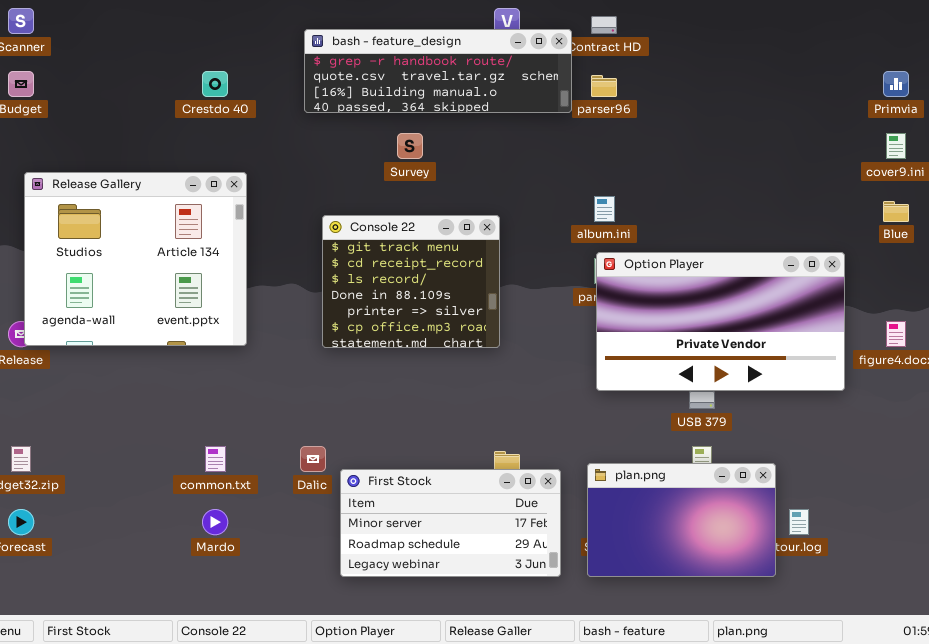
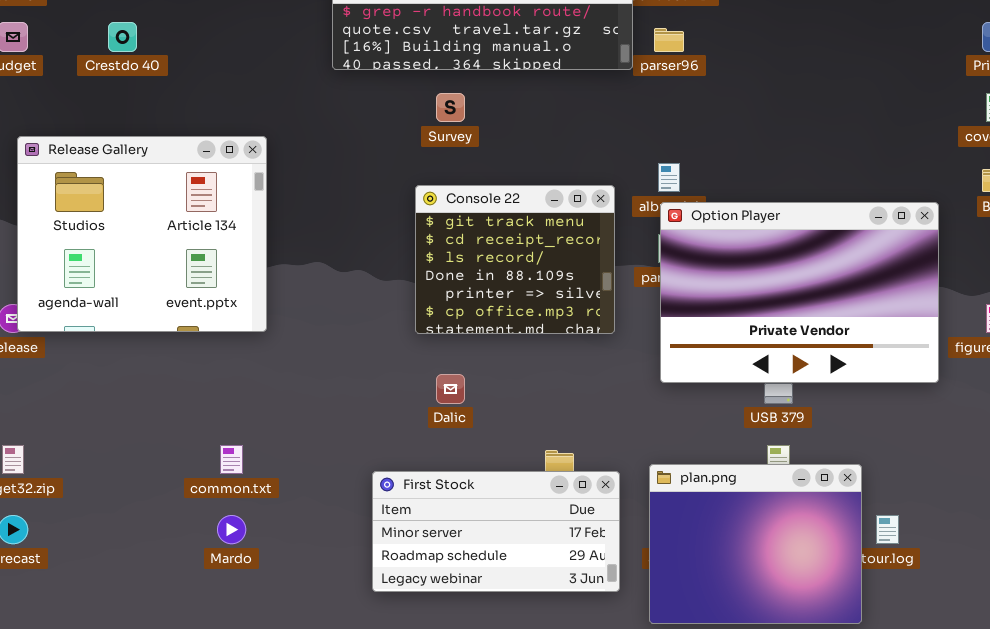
Crestdo 40: [202,71,228,97] -> [108,22,137,52], moved
Console 22: [322,215,500,348] -> [415,185,615,334], moved
Option Player: [596,252,845,391] -> [660,202,939,383], resized
Dalic: [300,446,326,472] -> [436,374,465,404], moved
plan.png: [587,463,776,577] -> [649,464,862,624], resized

